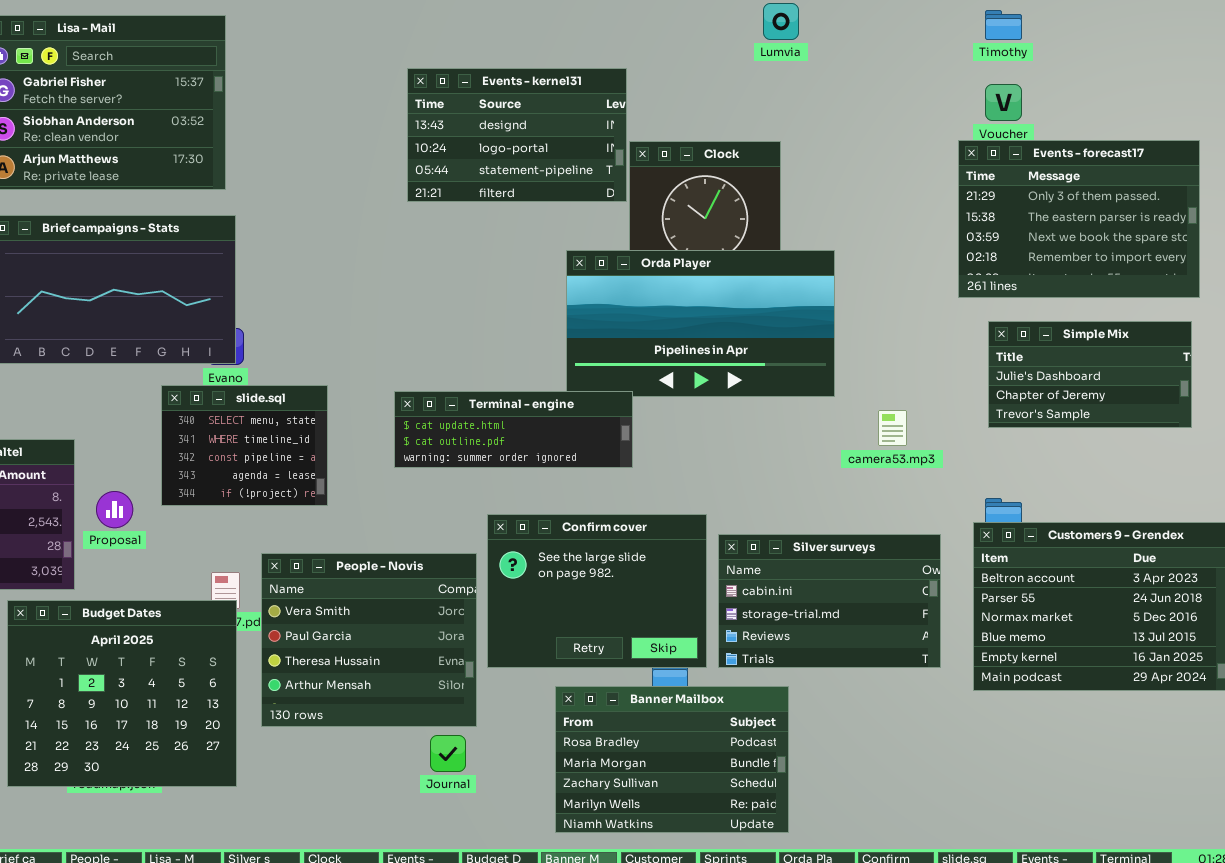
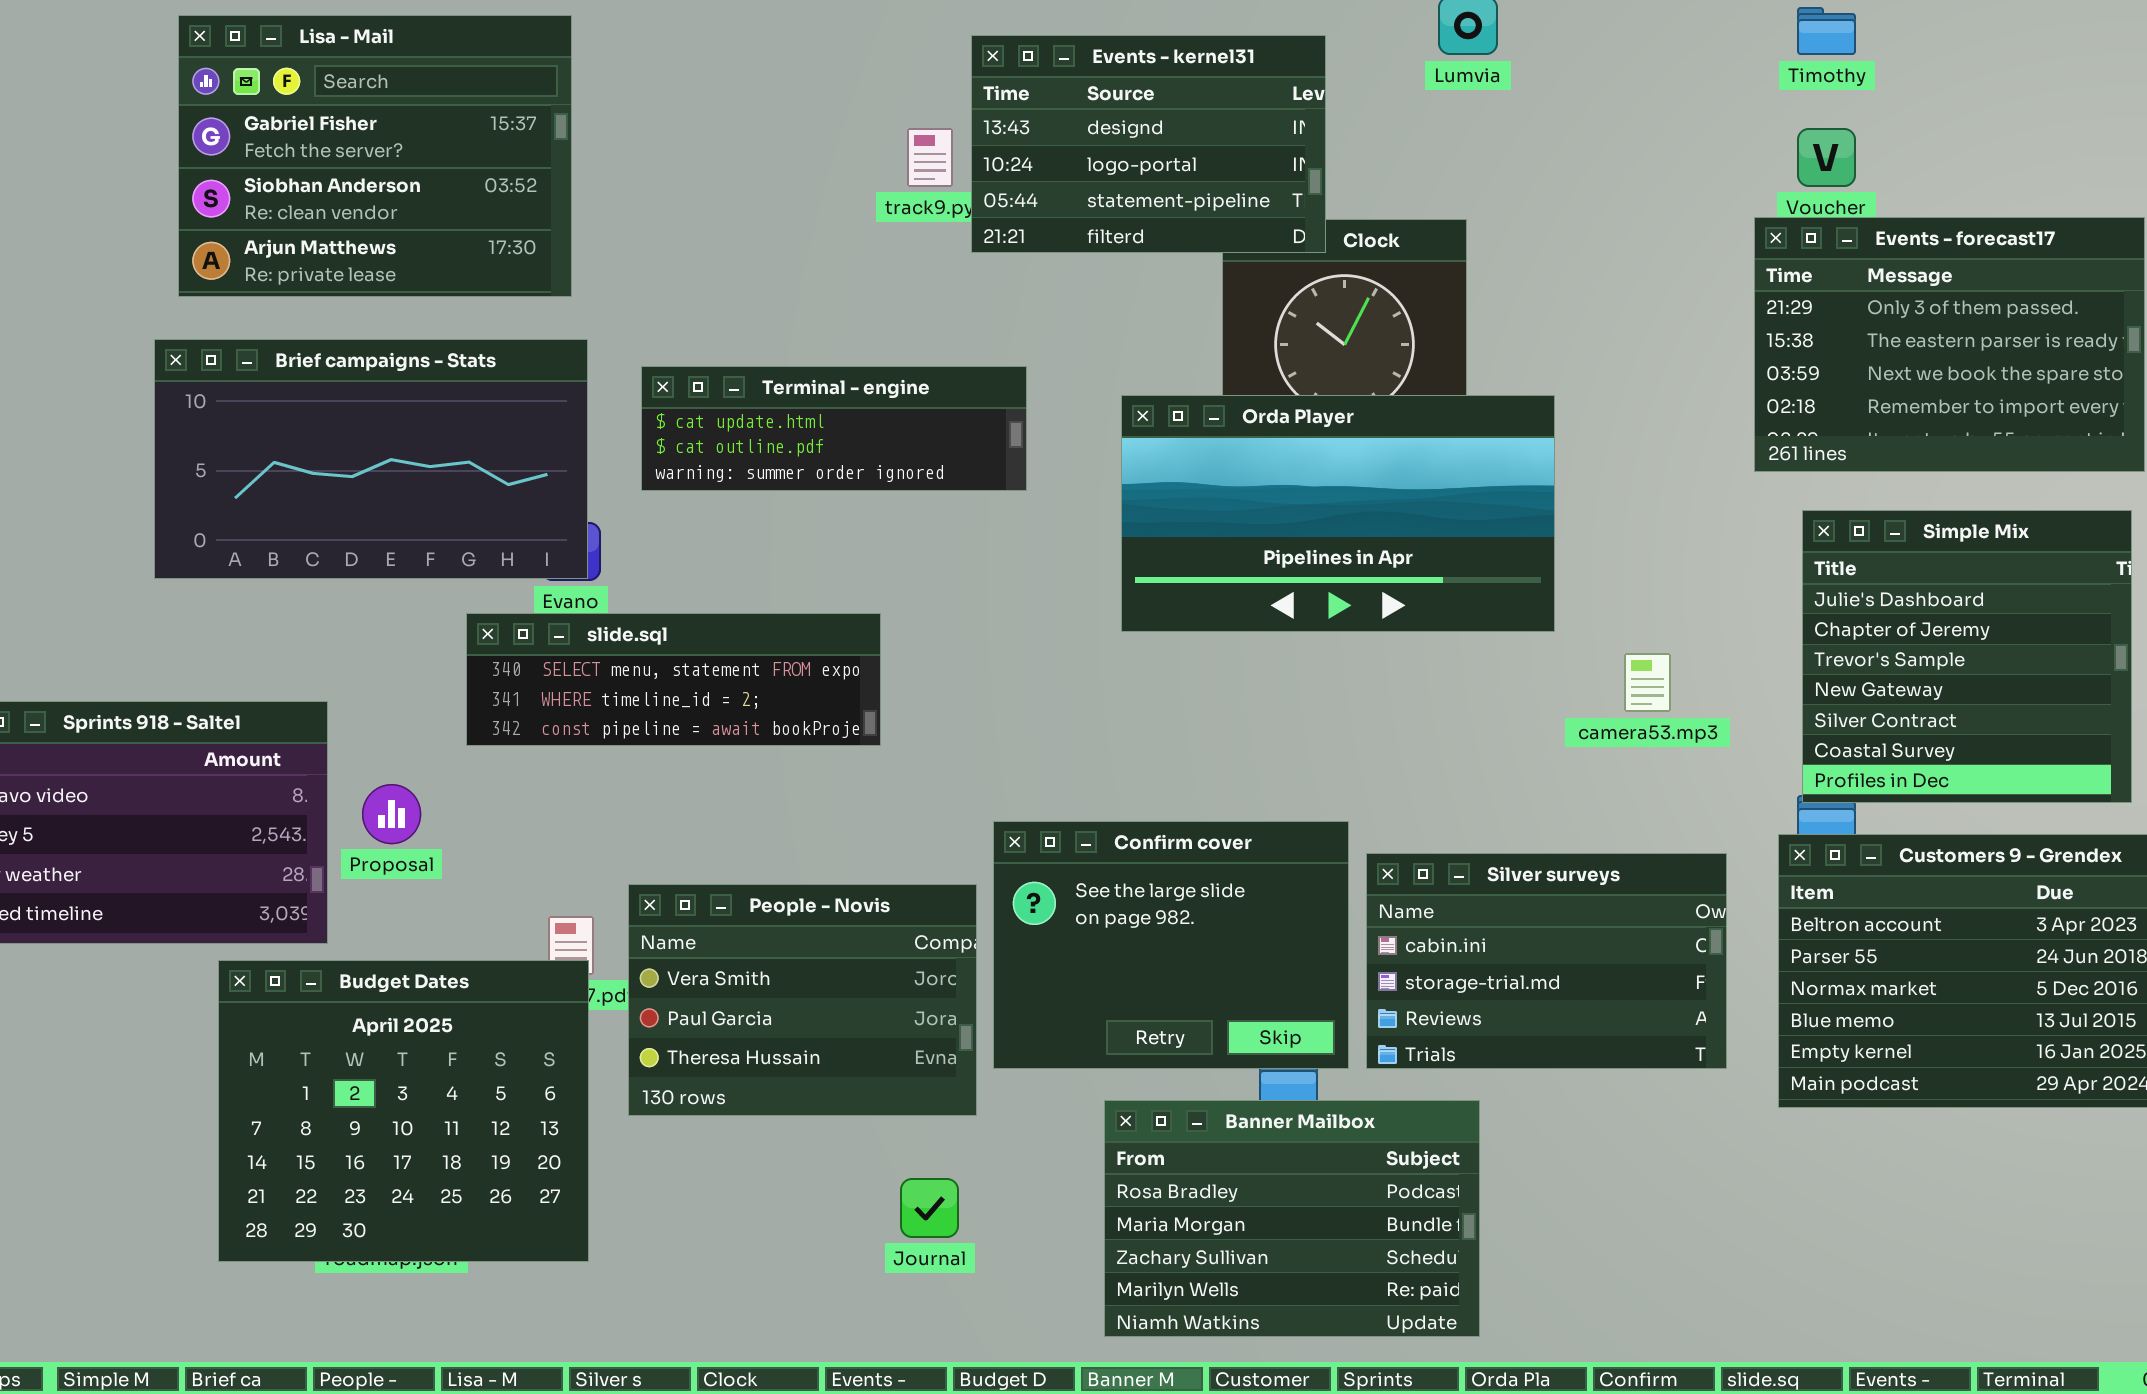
Events - kernel31: [407,68,627,202] -> [971,35,1326,253], moved
Simple Mix: [988,321,1192,428] -> [1802,510,2132,803], resized
slide.sql: [161,385,328,506] -> [466,613,881,746], resized
Terminal - engine: [394,391,633,468] -> [641,366,1027,491], moved
People - Novis: [261,553,477,727] -> [628,884,977,1116], resized

